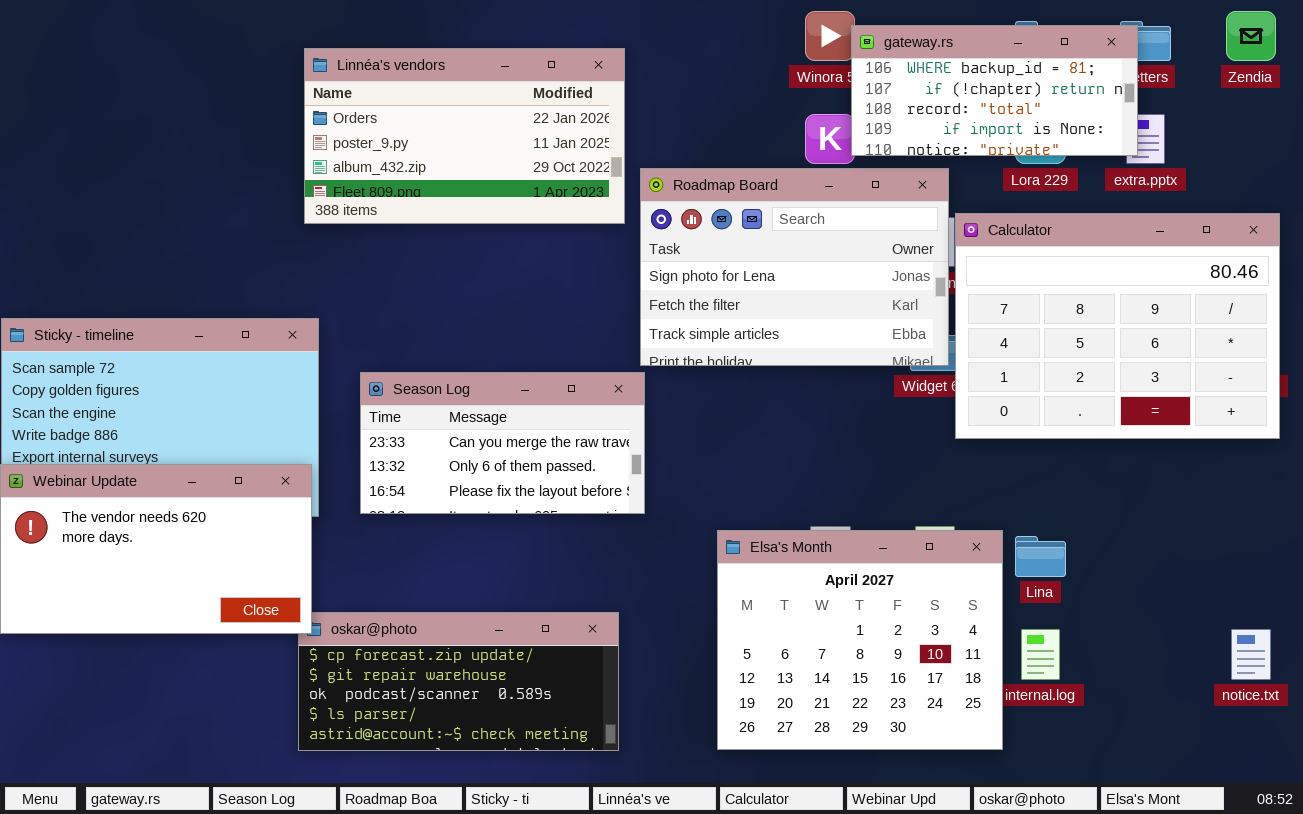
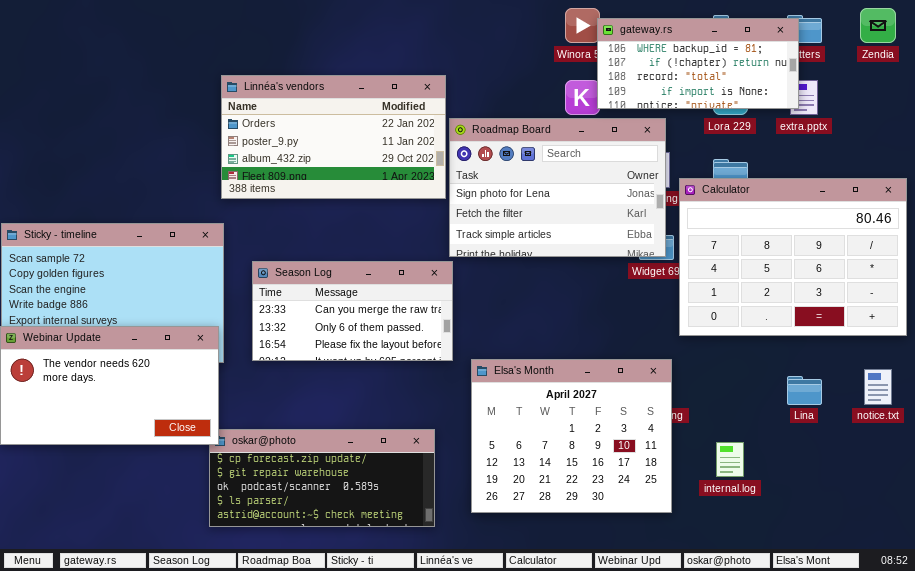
Linnéa's vendors: [304,48,625,224] -> [221,75,446,199], moved
Calculator: [955,213,1280,439] -> [679,178,907,336], moved
Elsa's Month: [717,530,1003,750] -> [471,359,672,513], moved
Lina: [1015,536,1066,577] -> [787,376,822,405], moved
notice.txt: [1231,629,1271,680] -> [864,369,892,405], moved

